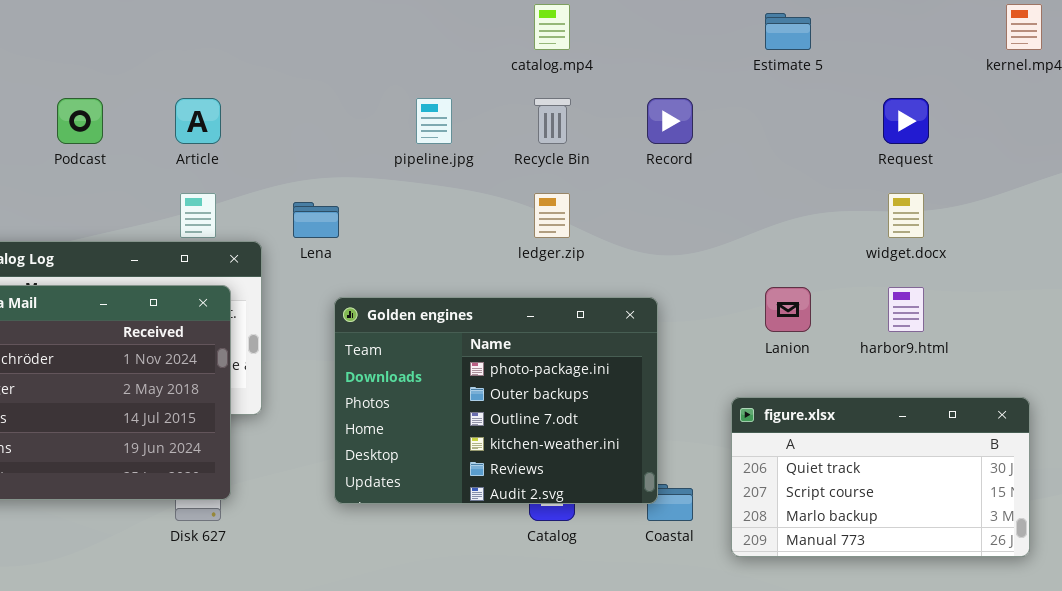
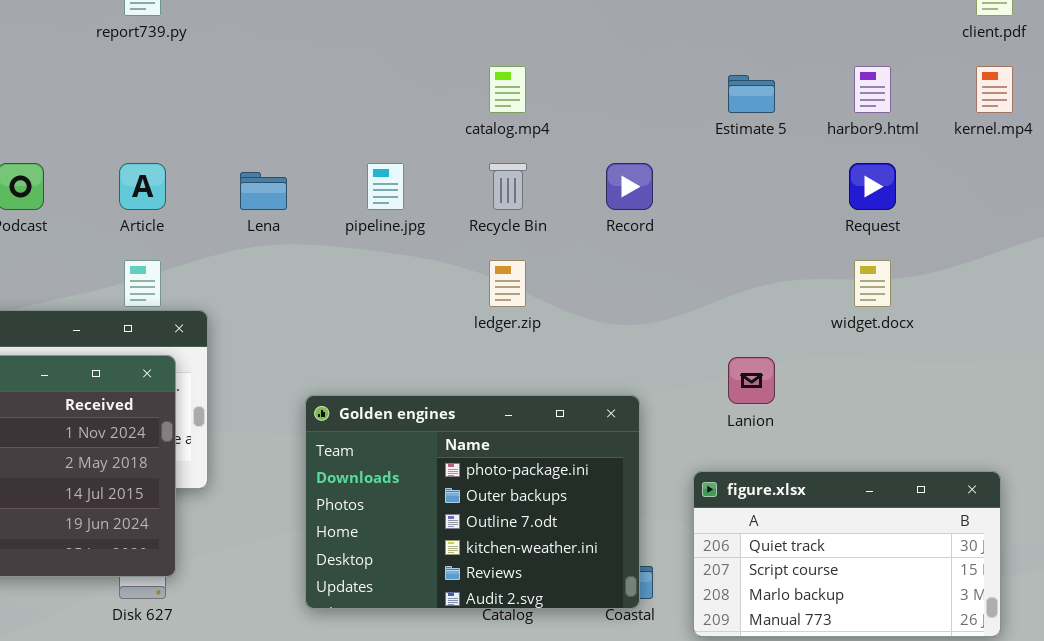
Lena: [293,202,339,238] -> [240,172,287,210], moved
harbor9.html: [888,287,924,332] -> [854,66,891,113], moved
Golden engines: [334,297,658,504] -> [305,395,640,609], moved

